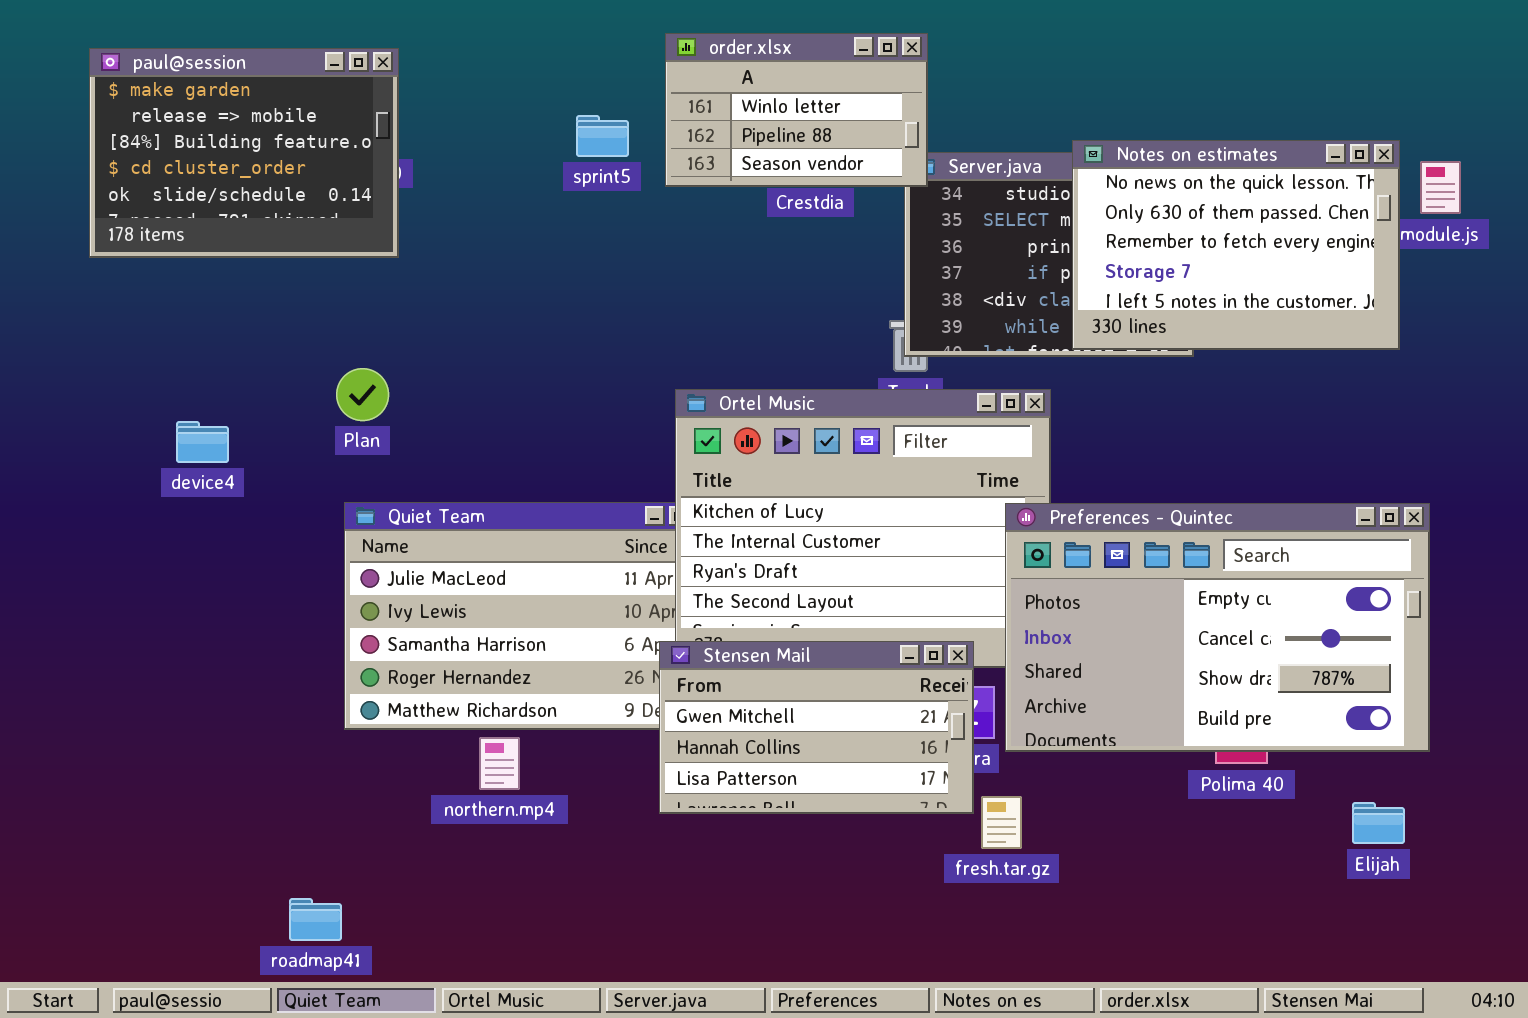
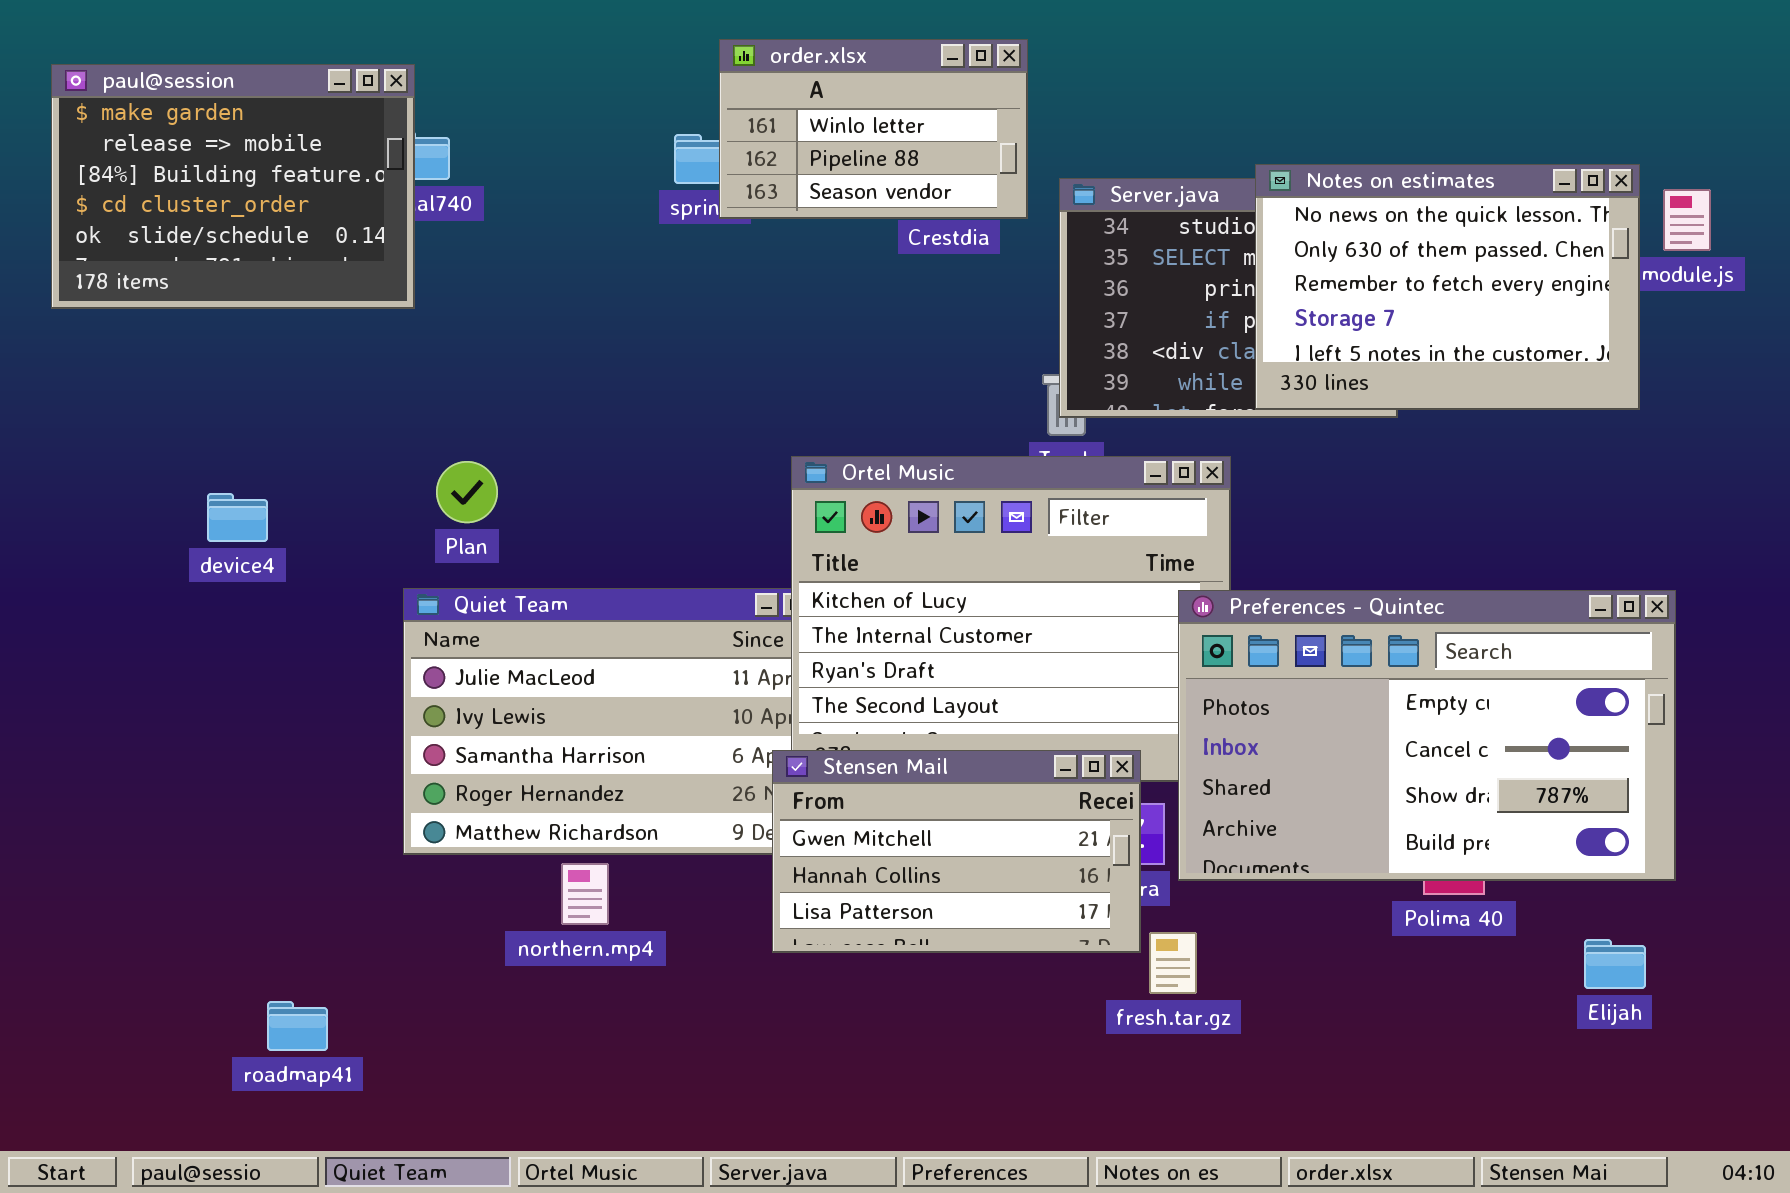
order.xlsx: [665,33,928,187] -> [719,39,1028,219], moved
paul@session: [89,48,399,258] -> [51,64,415,309], moved
Plan: [336,368,389,421] -> [436,461,498,523], moved
roadmap41: [289,898,342,941] -> [267,1001,328,1051], moved

